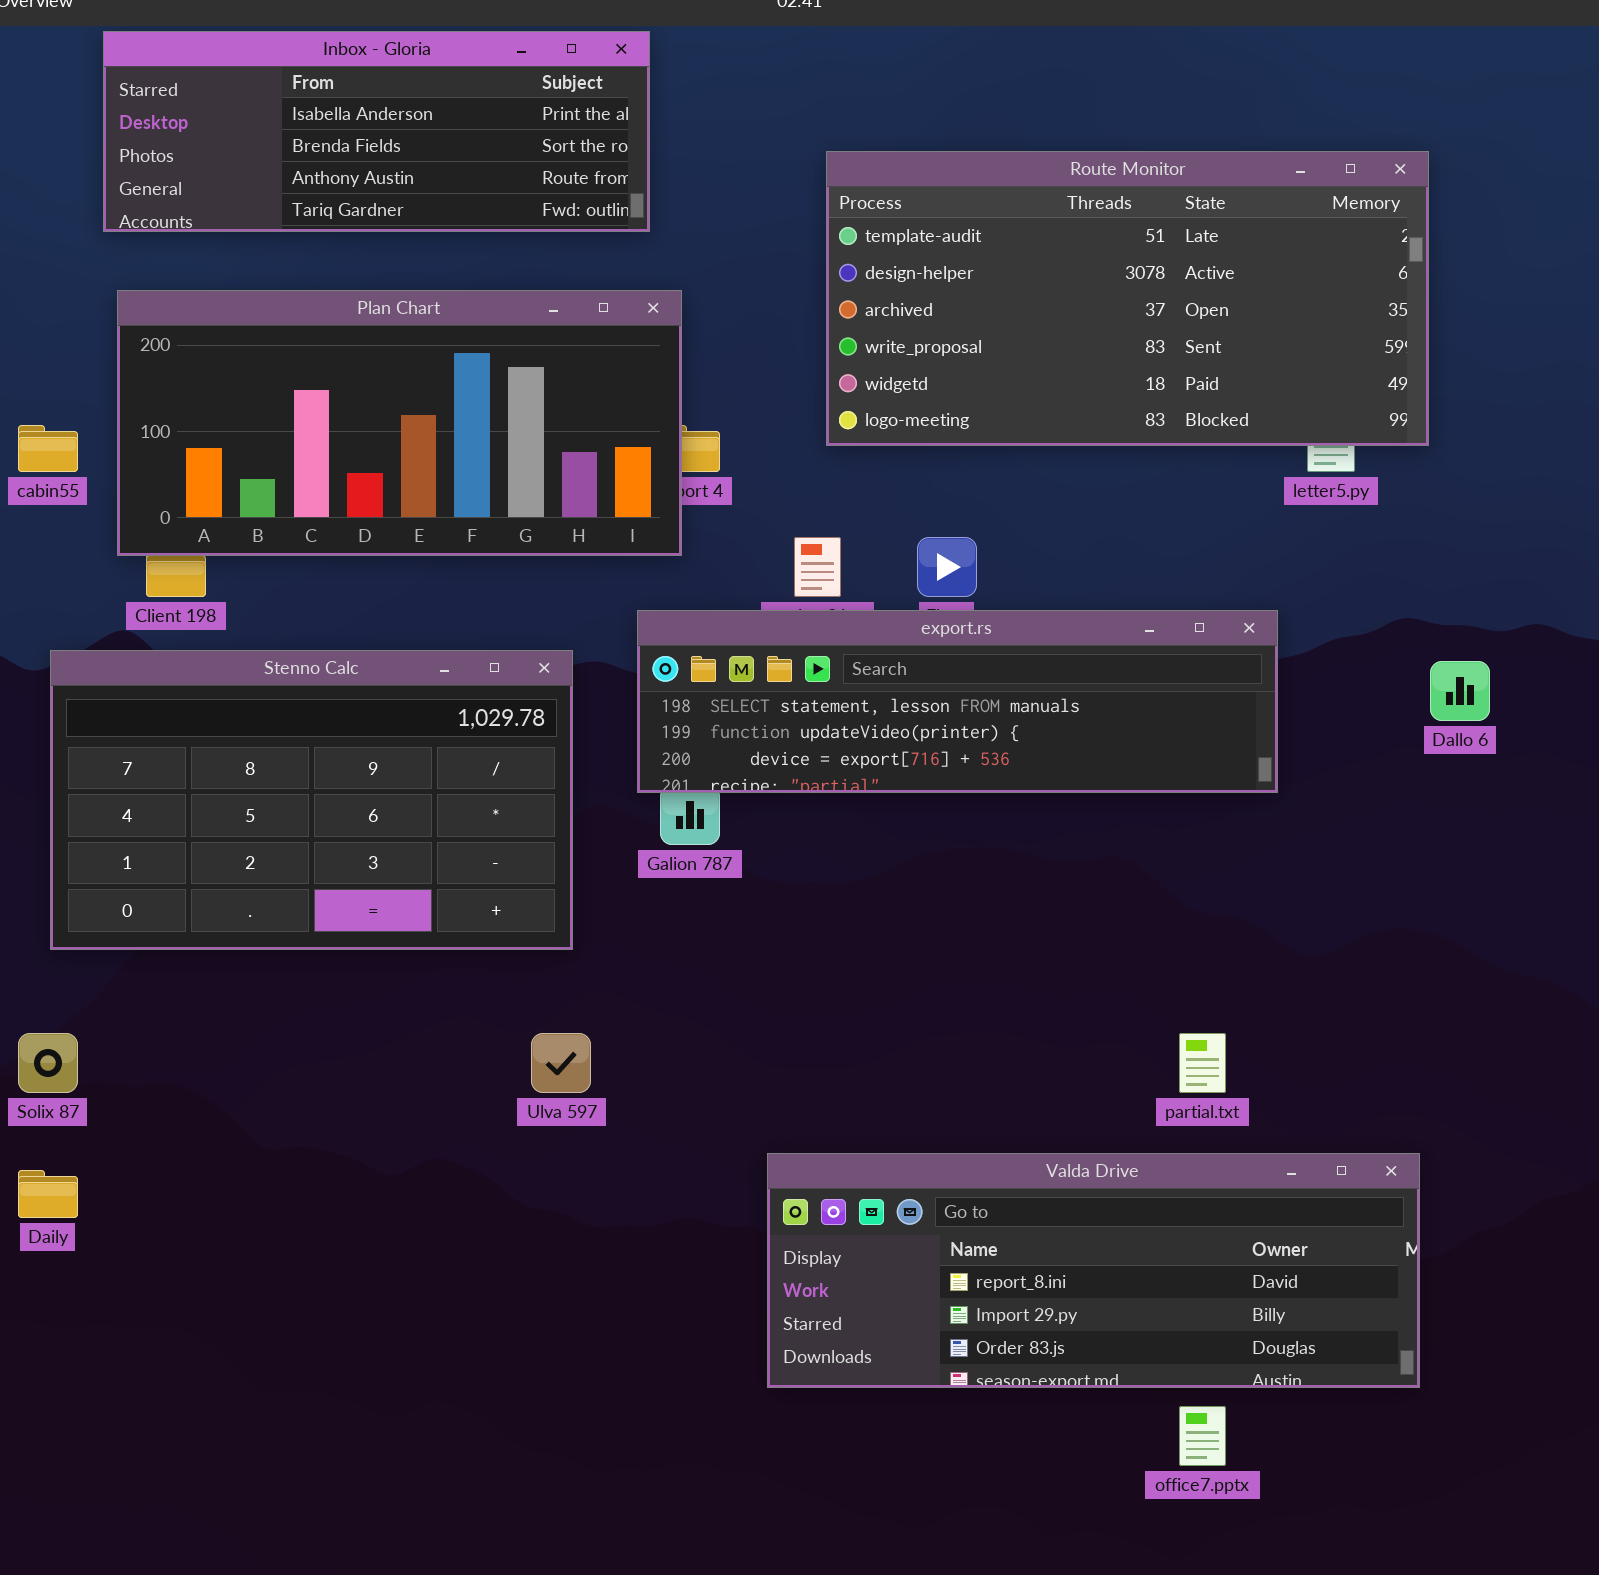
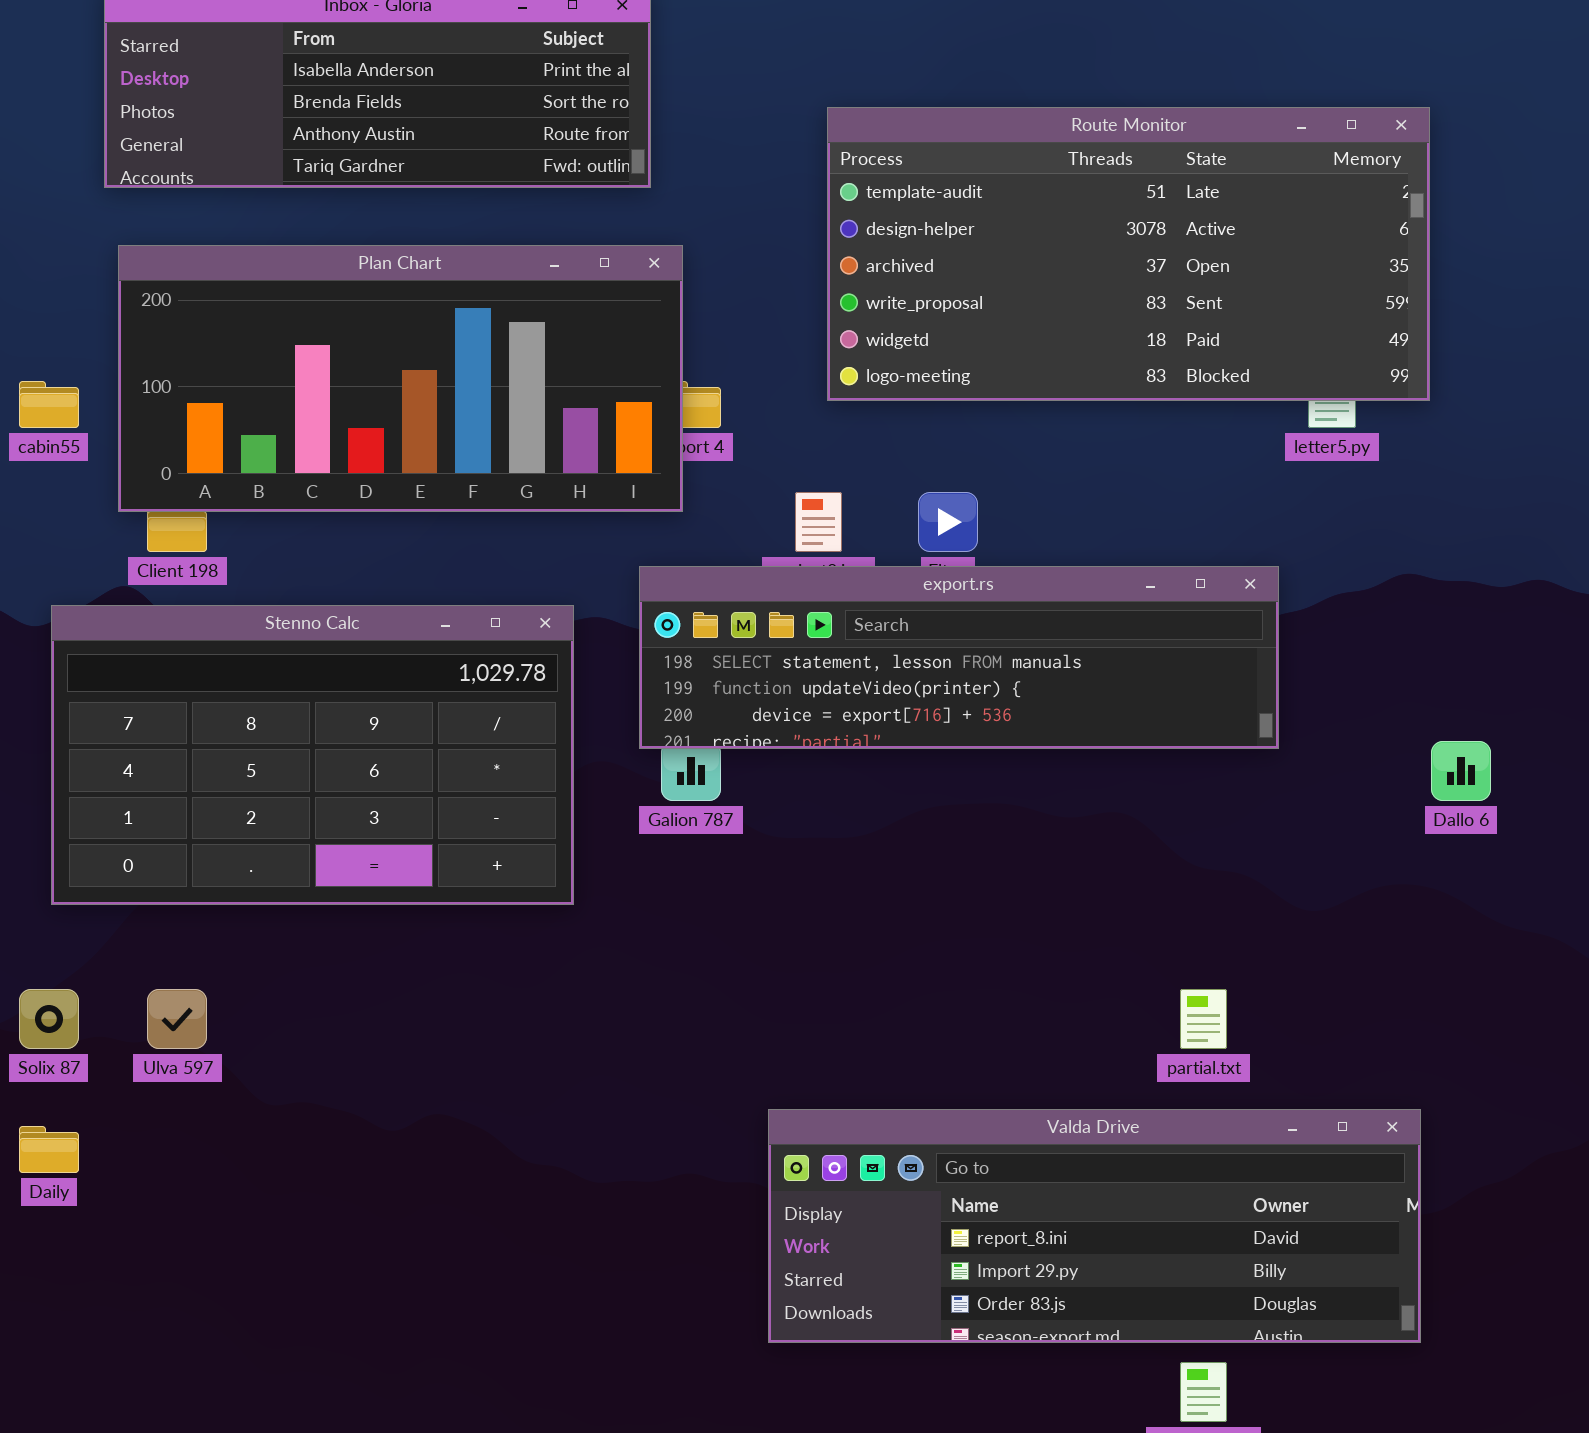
Dallo 6: [1430,661,1490,721] -> [1431,741,1491,801], moved
Ulva 597: [531,1033,591,1093] -> [147,989,207,1049], moved

